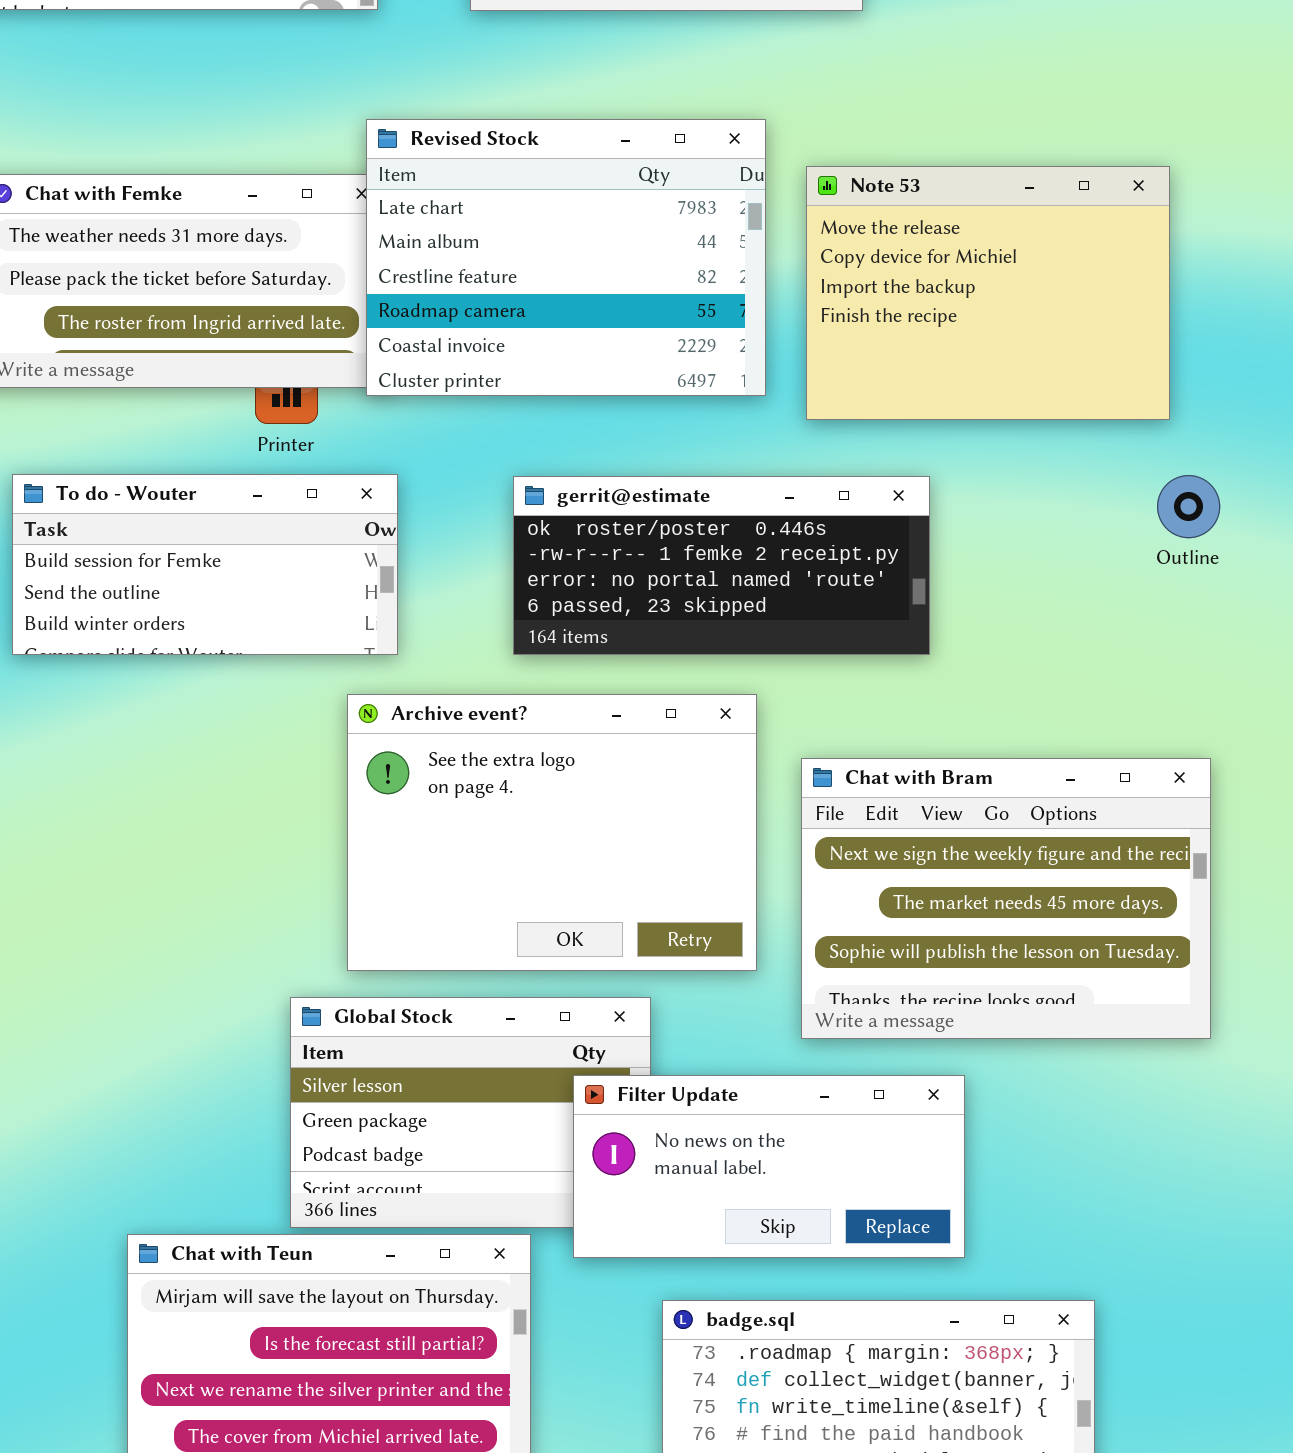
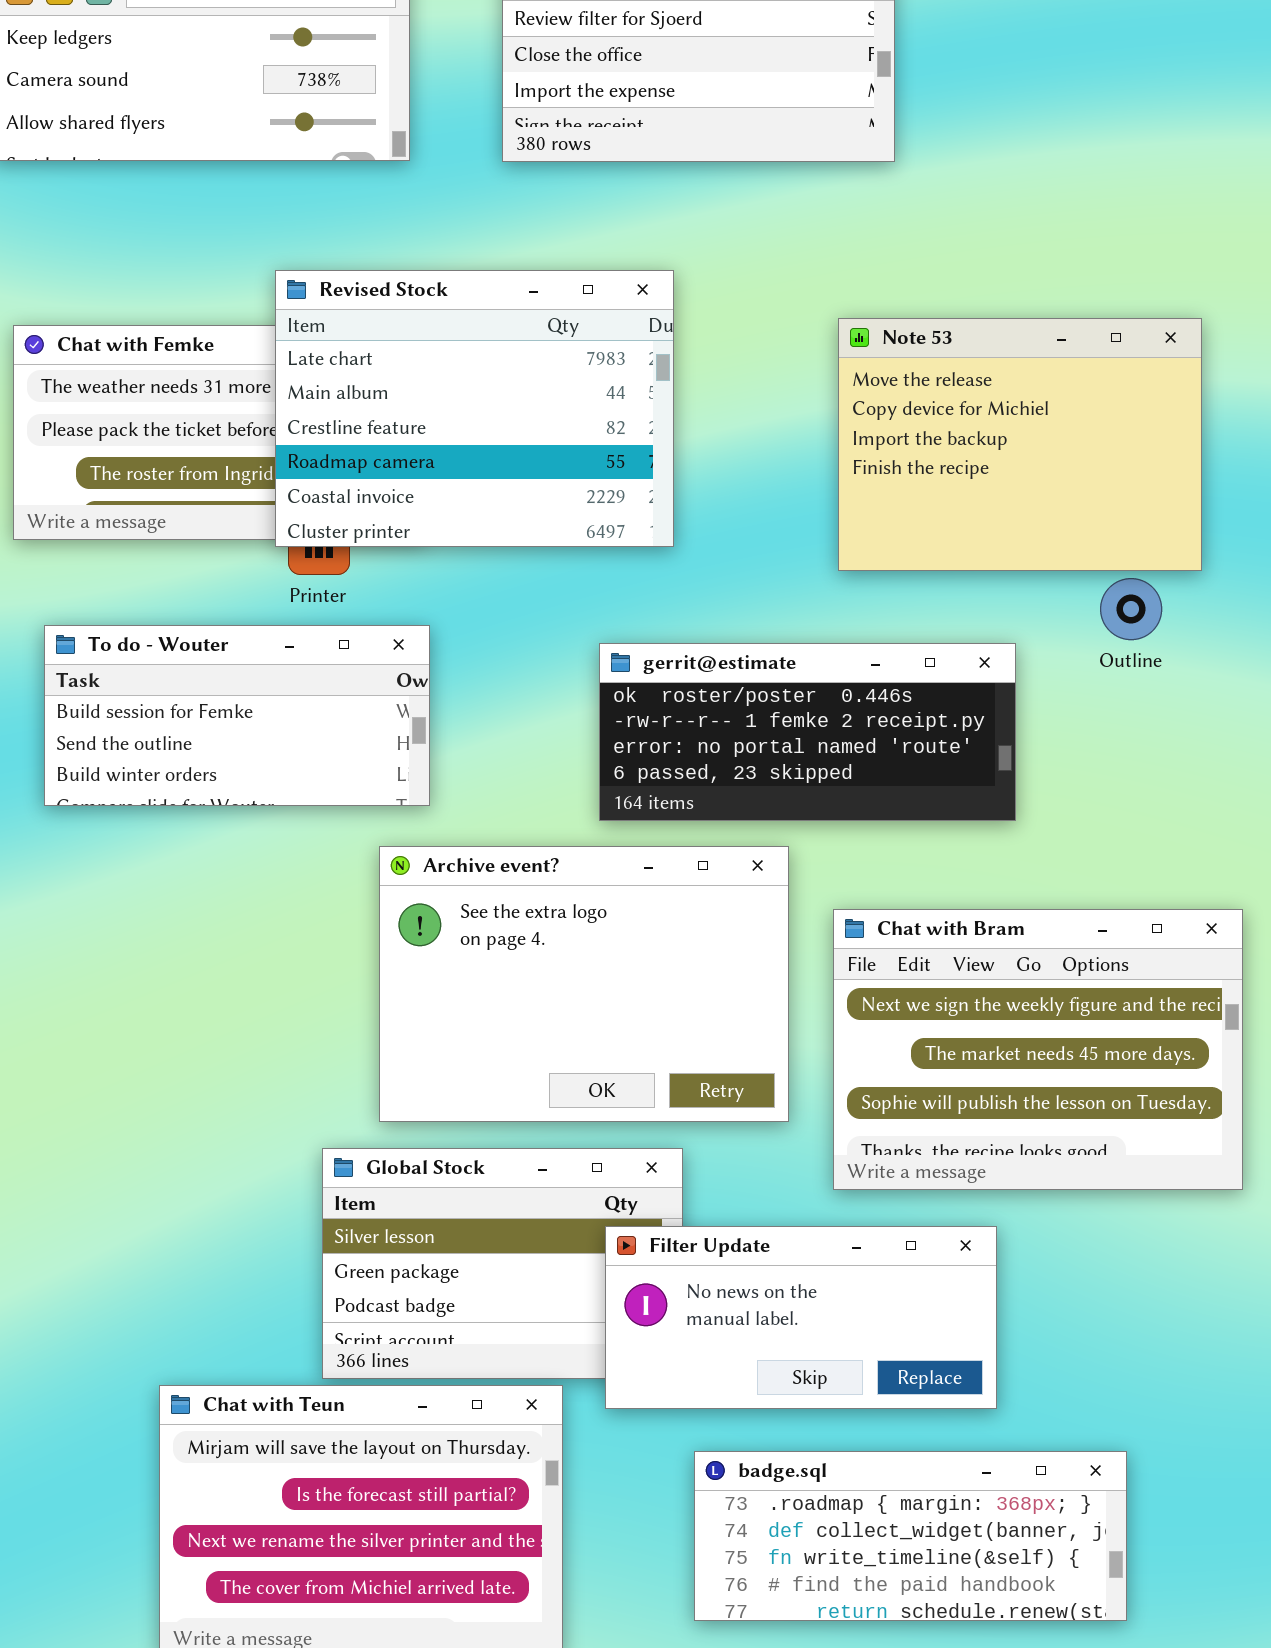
Revised Stock: [366,119,766,396] -> [275,270,674,547], moved
Outline: [1157,475,1220,538] -> [1100,578,1162,640], moved
gerrit@estimate: [513,476,930,655] -> [599,643,1016,821], moved

